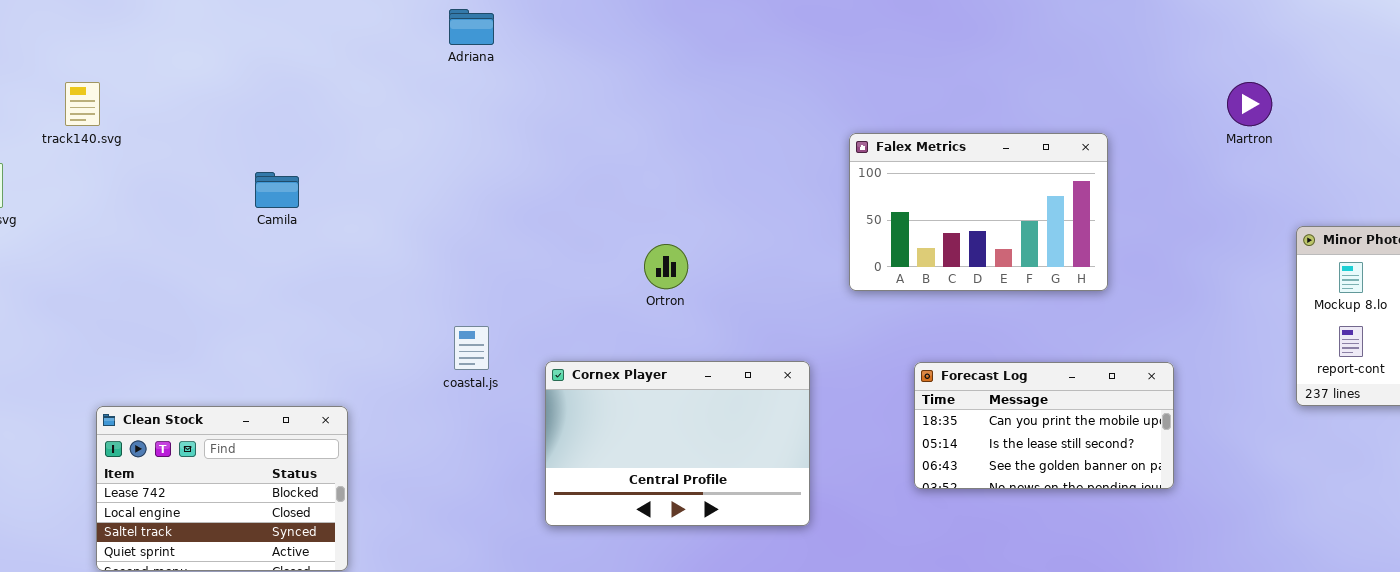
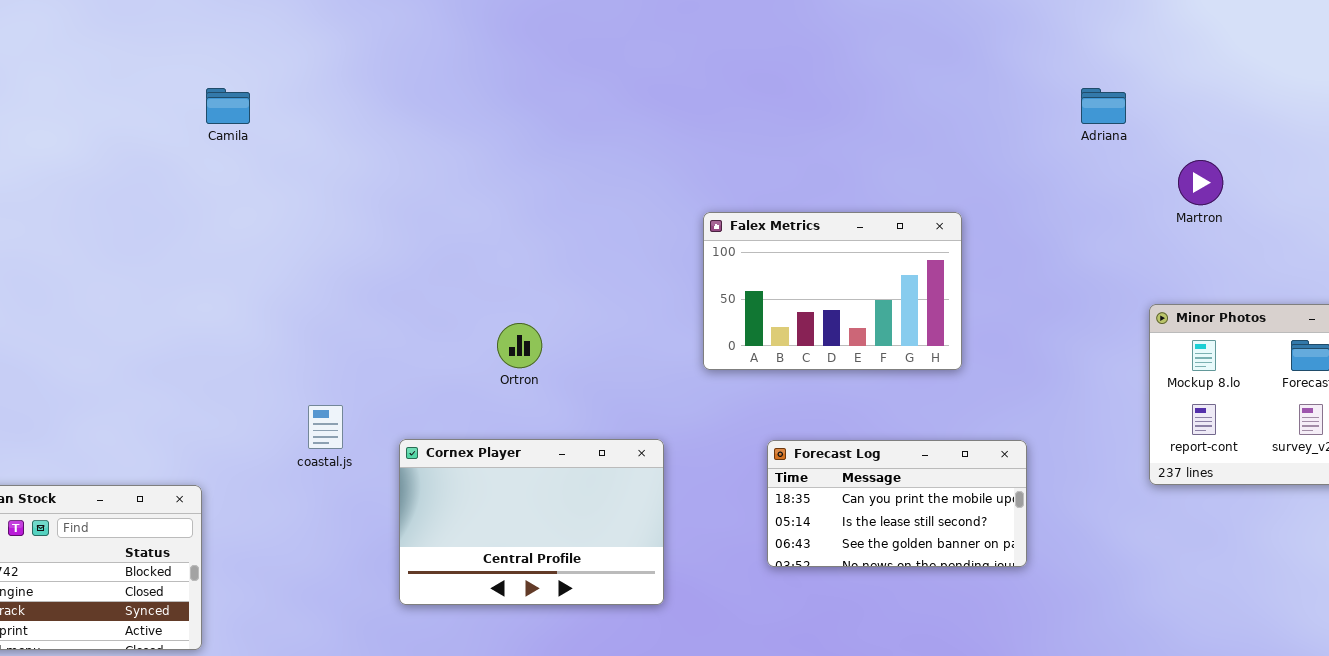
Adriana: [449,9,494,45] -> [1081,88,1126,124], moved
Martron: [1227,82,1272,126] -> [1178,160,1223,205], moved
Camila: [255,172,299,208] -> [206,88,250,124], moved

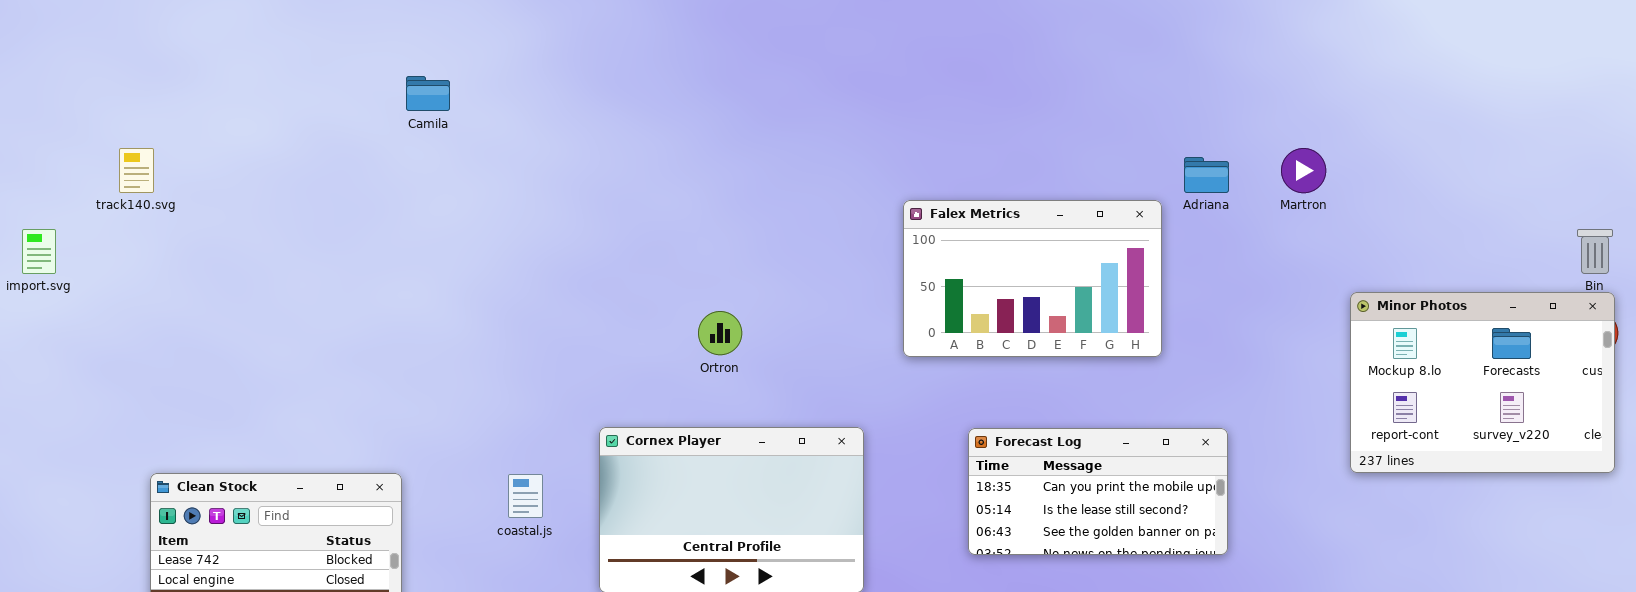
Adriana: [1081,88,1126,124] -> [1184,157,1229,193], moved
Martron: [1178,160,1223,205] -> [1281,148,1326,193], moved
coastal.js: [308,405,343,449] -> [508,474,543,518], moved

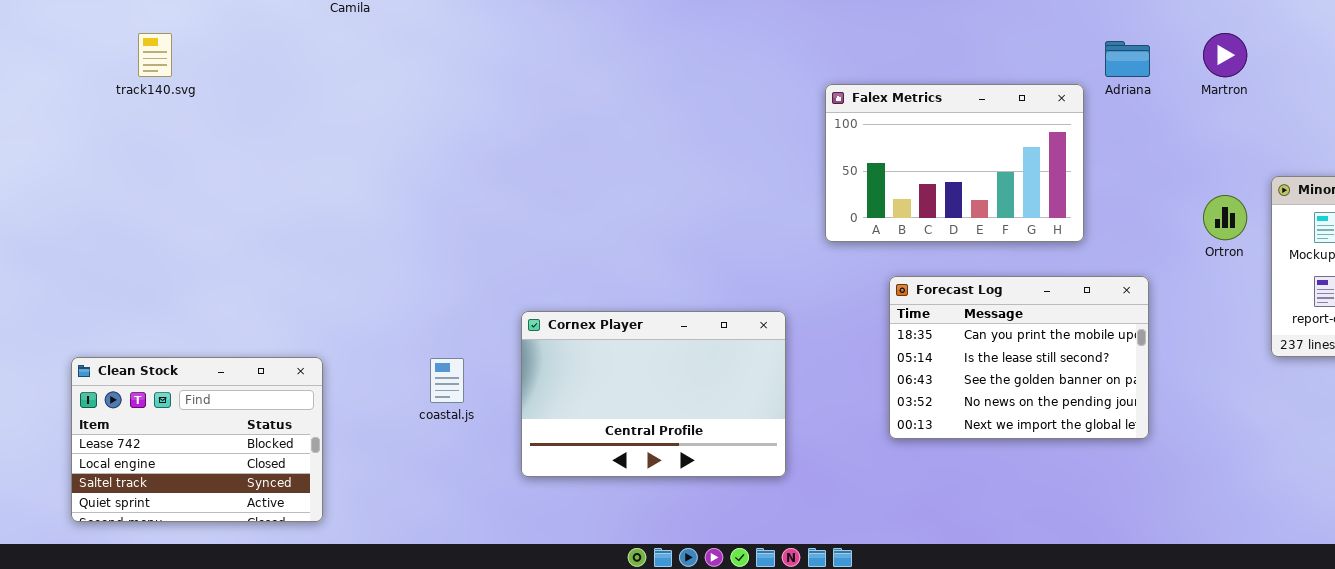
track140.svg: [119,148,154,193] -> [138,33,172,77], moved
Ortron: [698,311,742,355] -> [1203,195,1247,240], moved
Forecast Log: [968,428,1228,555] -> [889,276,1149,439], resized

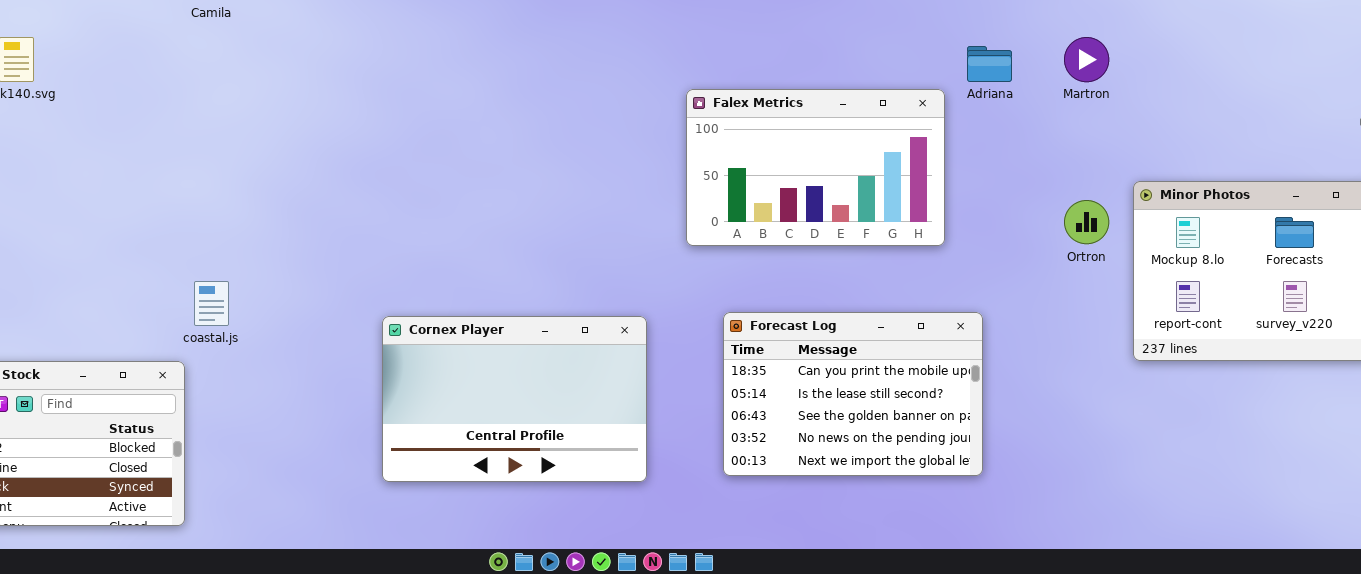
Forecast Log: [889,276,1149,439] -> [723,312,983,476], moved
coastal.js: [430,358,464,403] -> [194,281,229,326], moved

